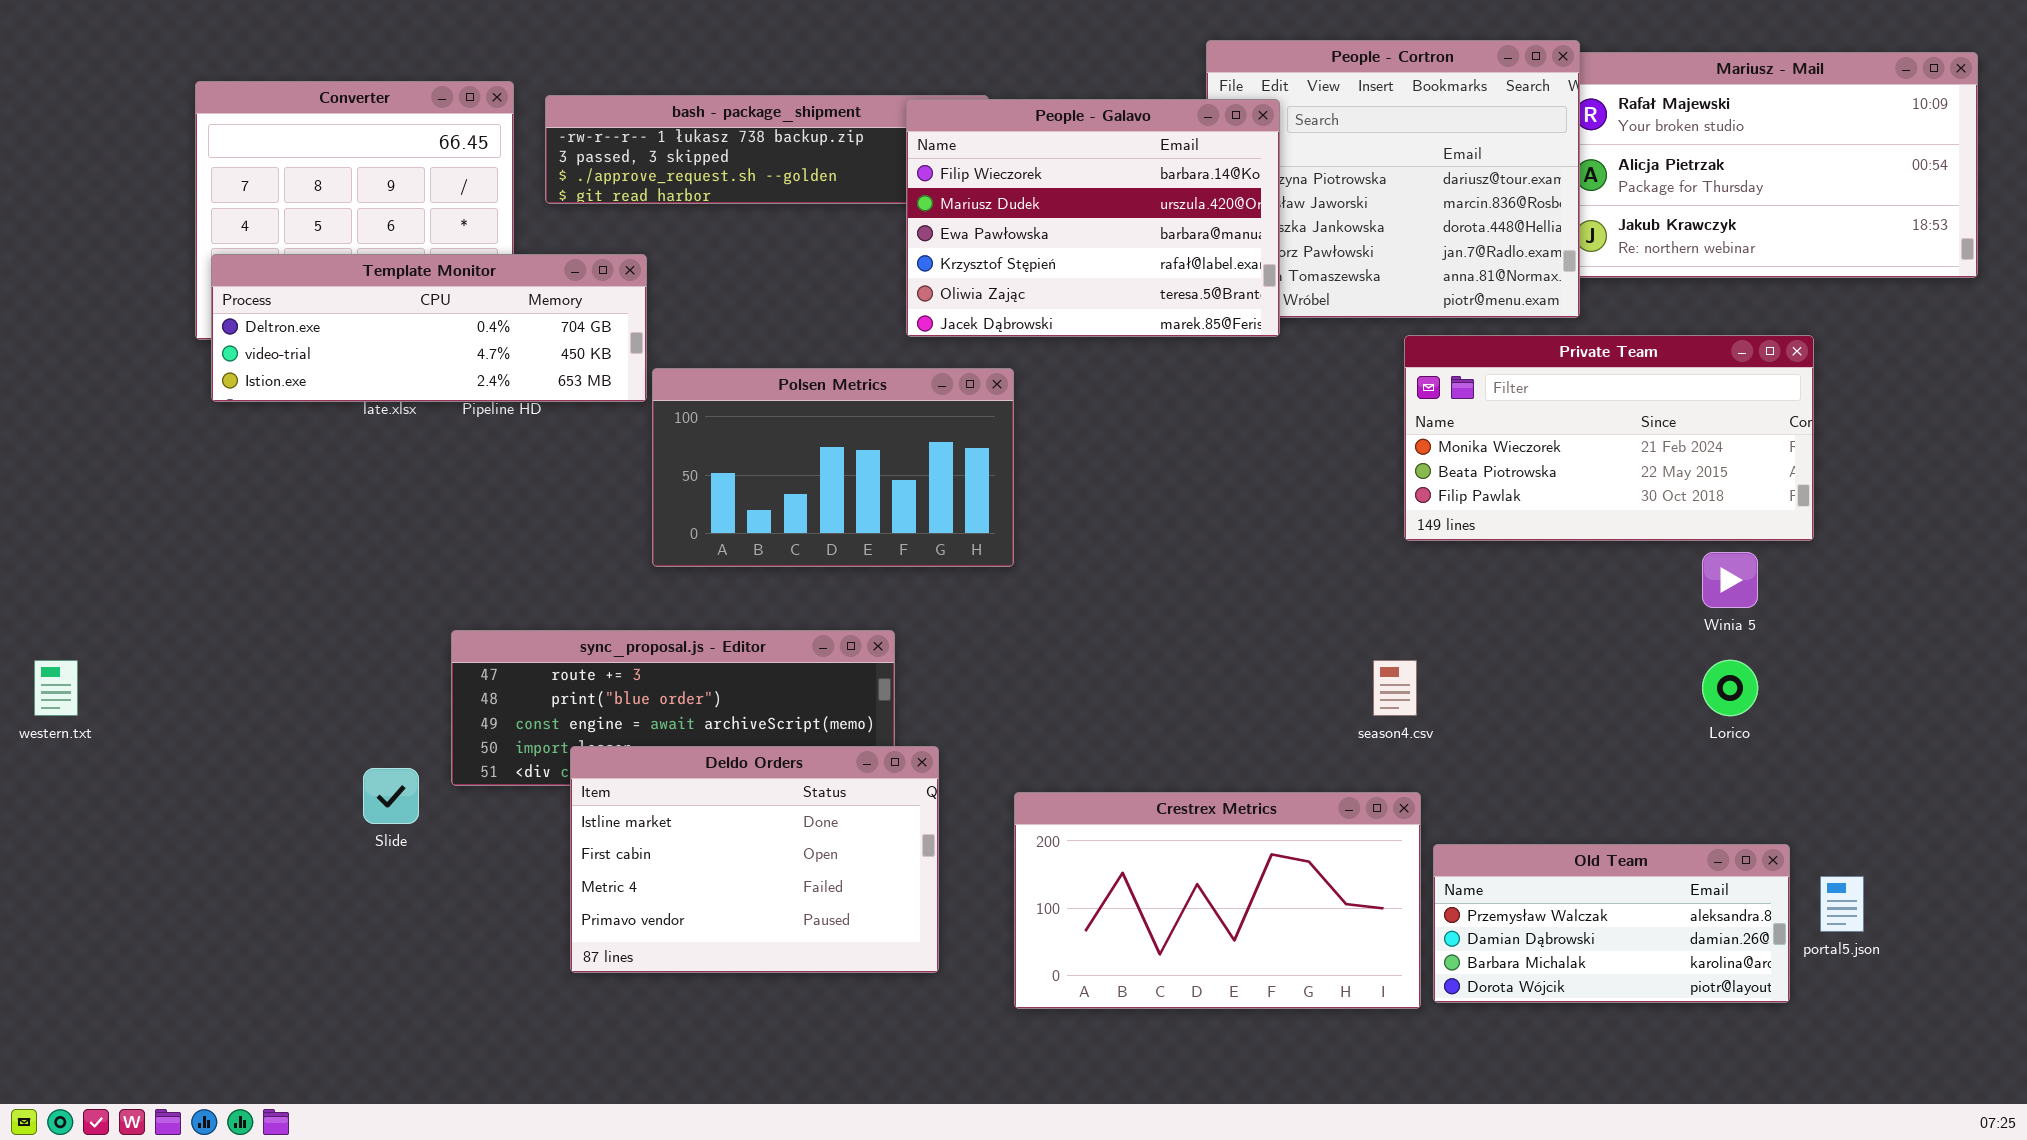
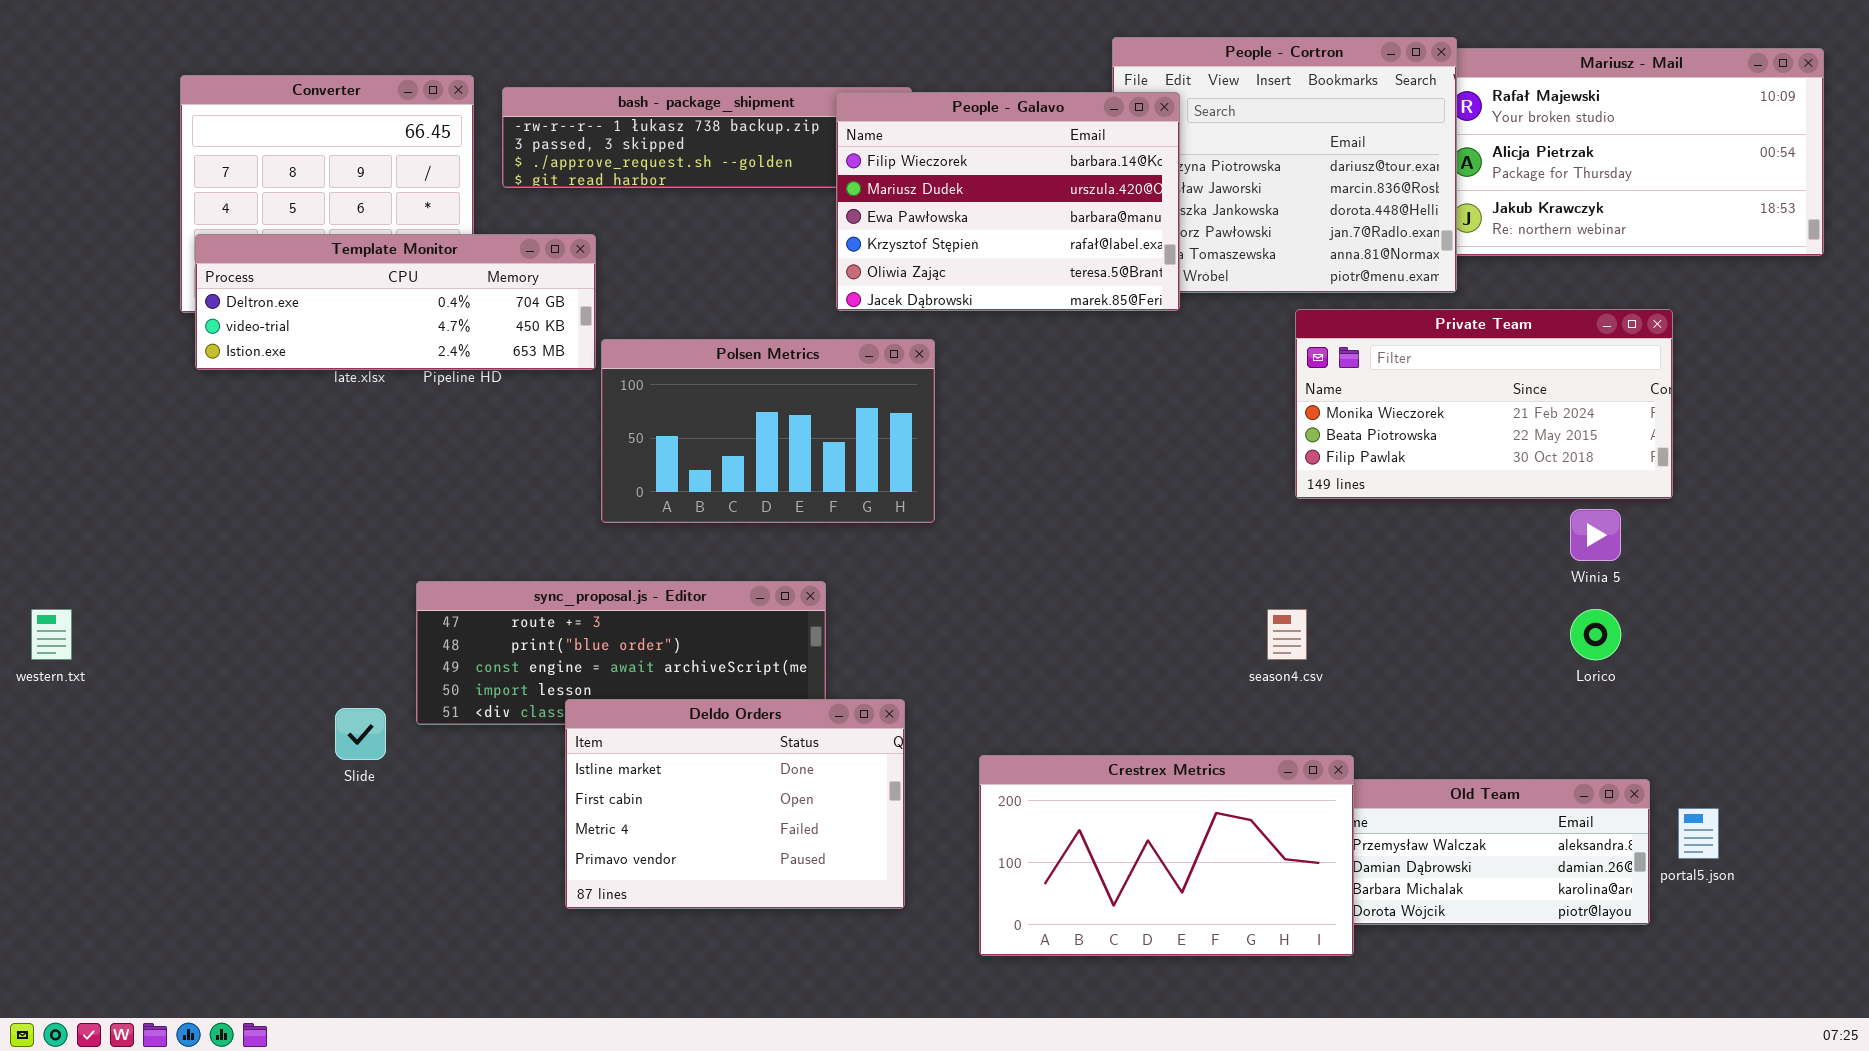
Deldo Orders: [570,746,939,973] -> [565,699,905,909], moved
Crestrex Metrics: [1014,792,1421,1009] -> [979,755,1354,956], moved

